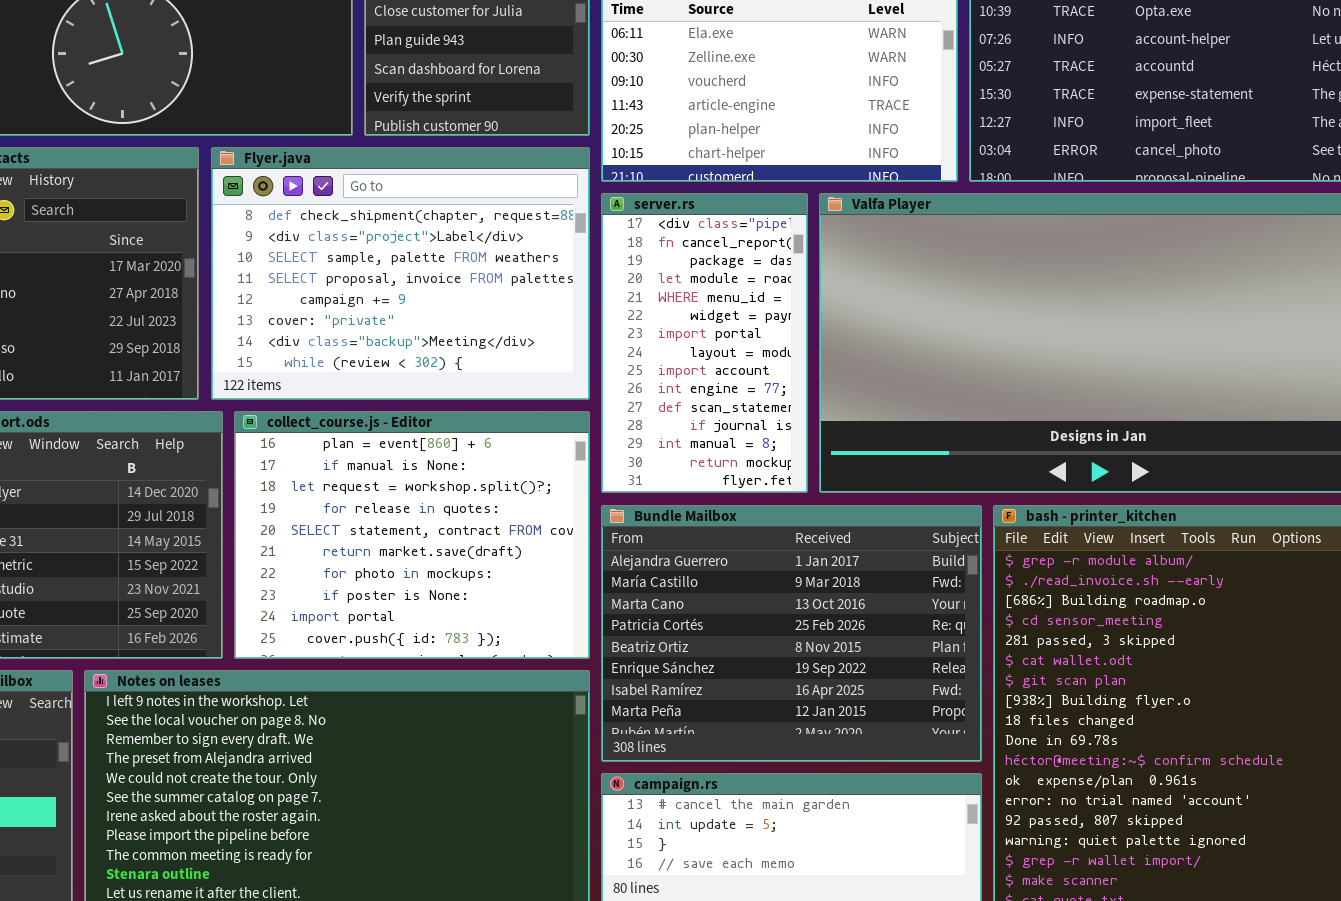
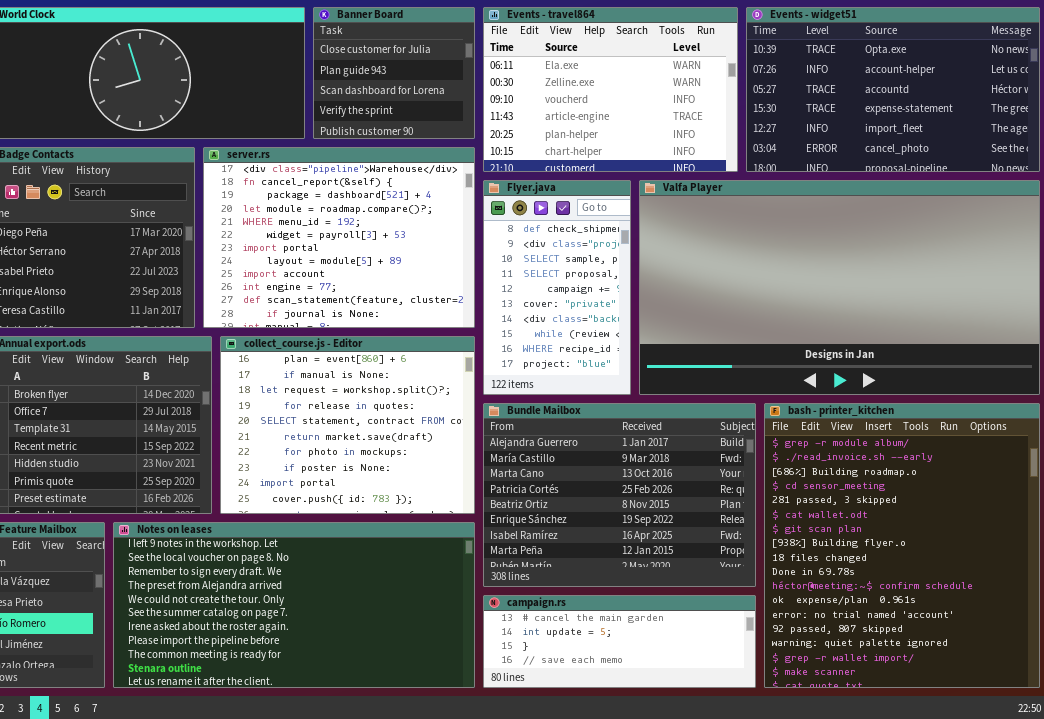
Flyer.java: [211,147,590,400] -> [483,180,631,395], moved, resized
server.rs: [601,193,808,493] -> [203,147,475,328], moved, resized

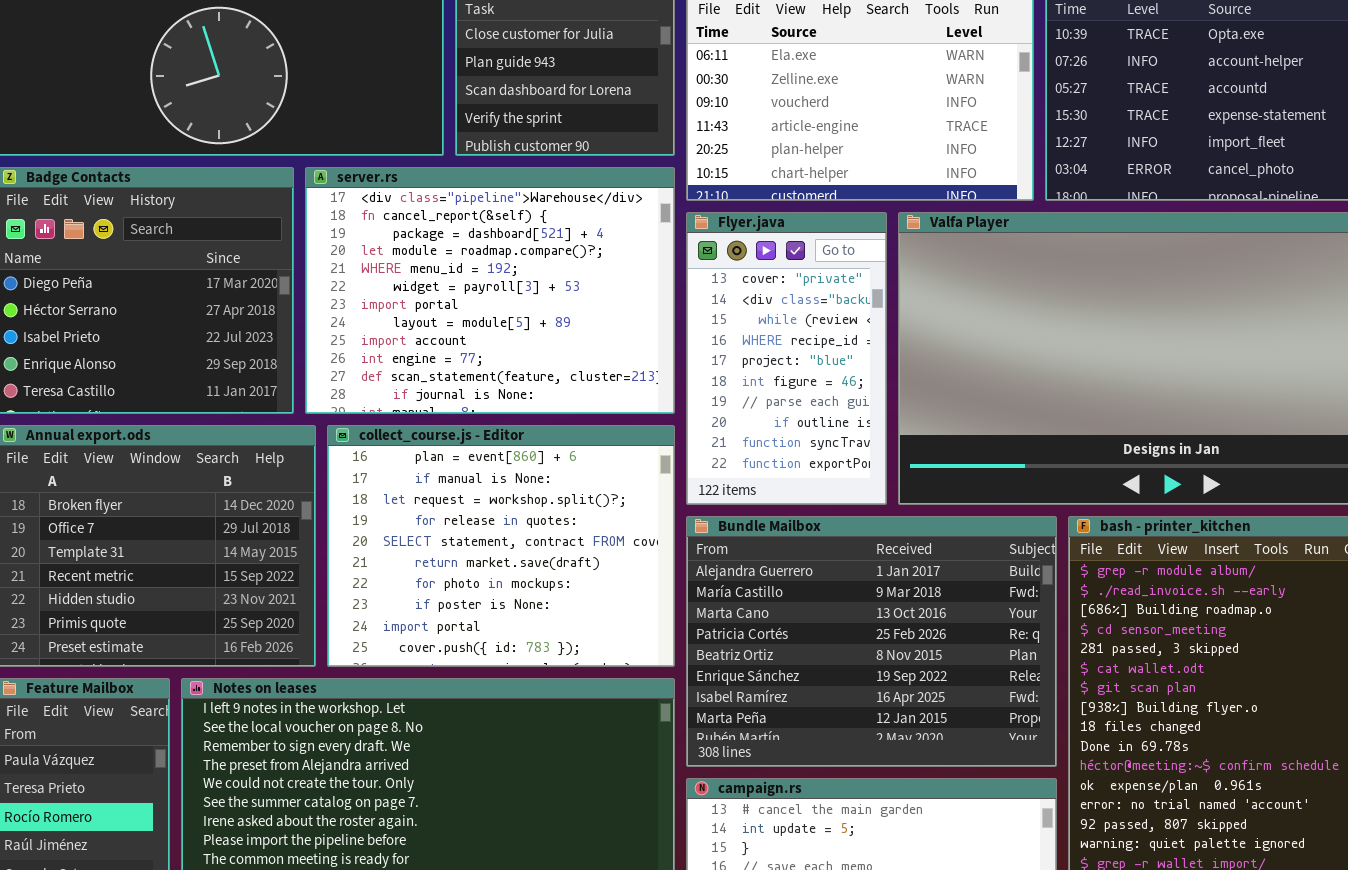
Flyer.java: [483,180,631,395] -> [686,212,887,505], scrolled down 5 rows

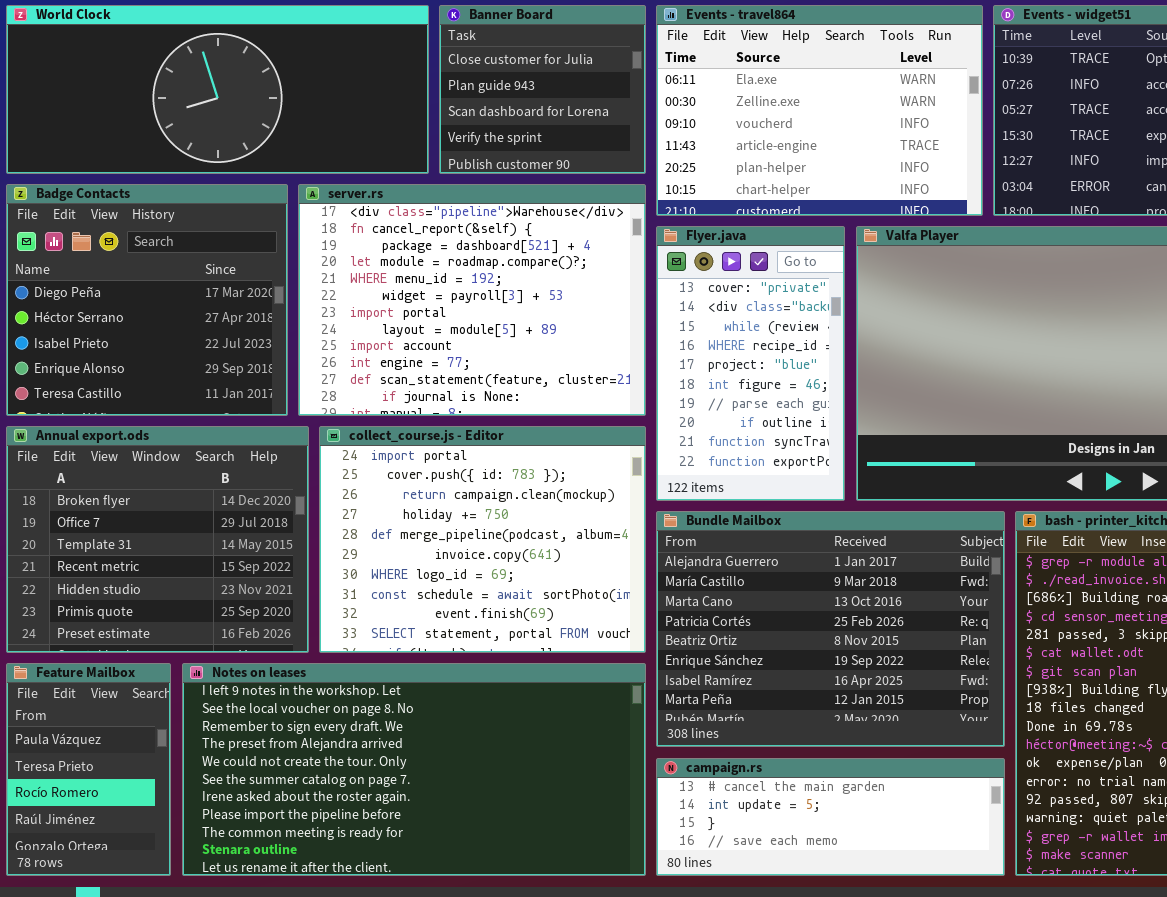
collect_course.js - Editor: [327,425,675,667] -> [319,426,646,653], scrolled down 8 rows

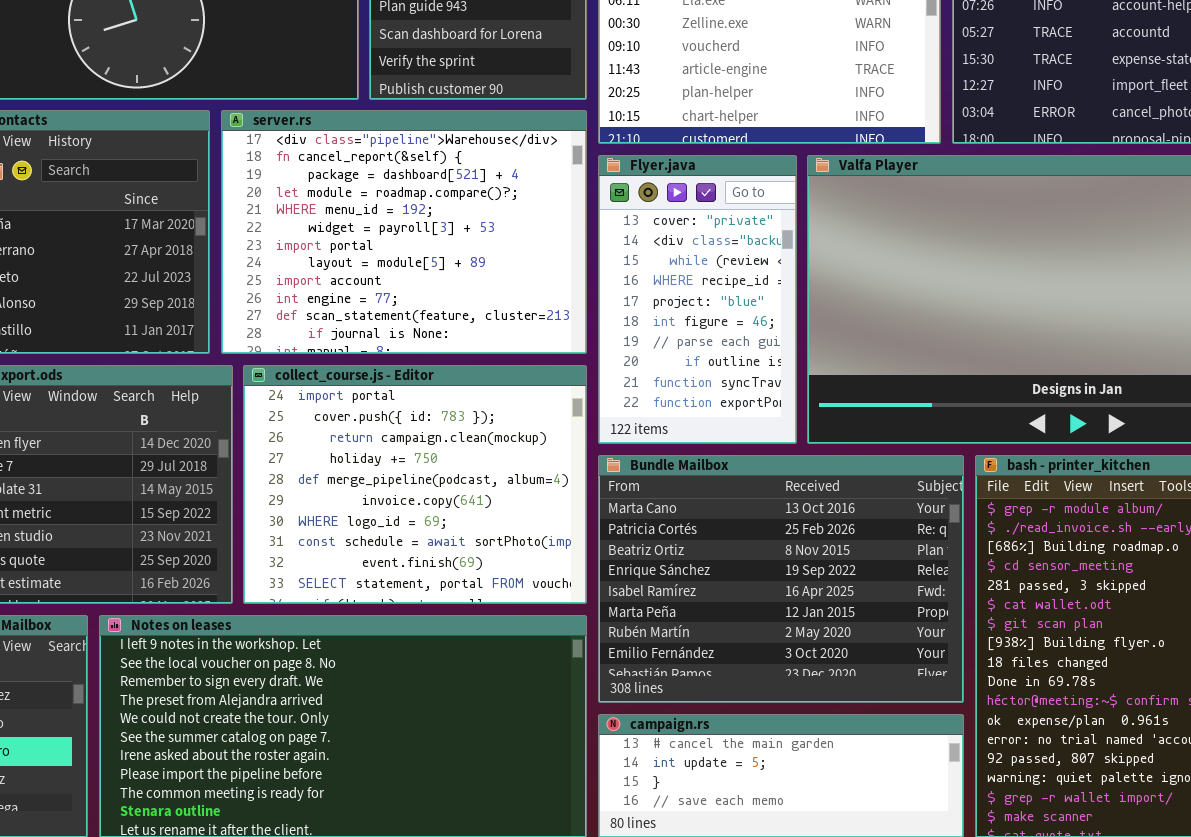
Bundle Mailbox: [656,511,1005,747] -> [598,455,964,703], scrolled down 2 rows

